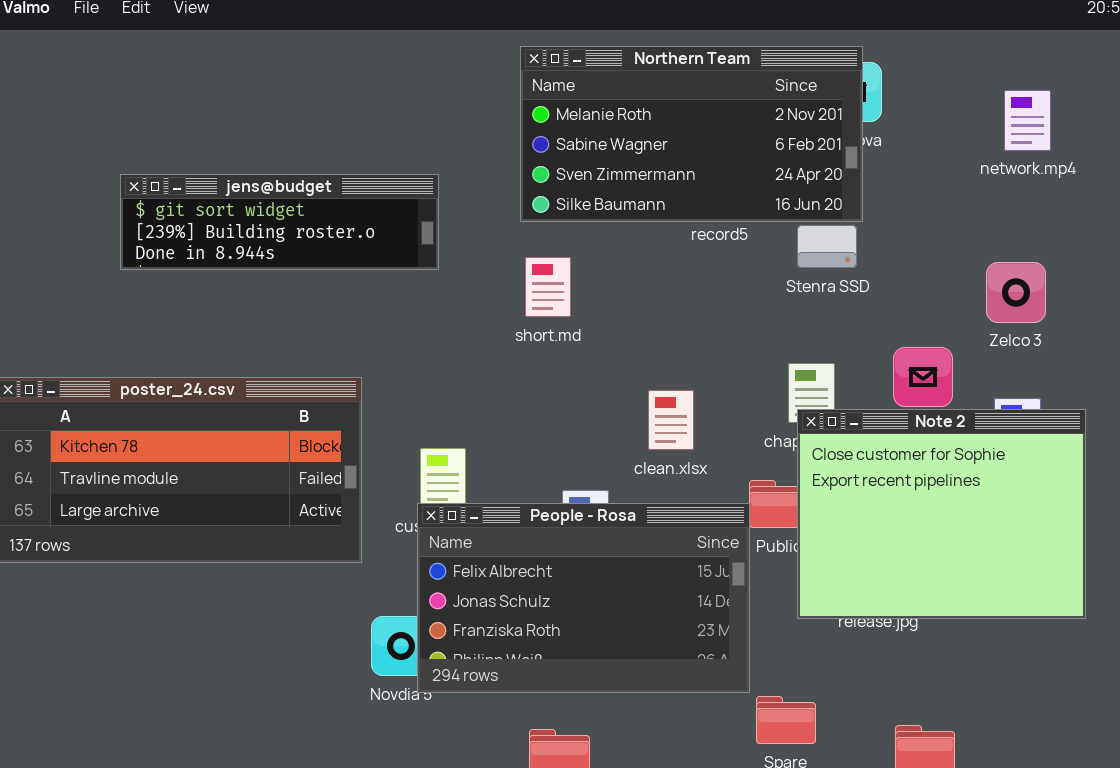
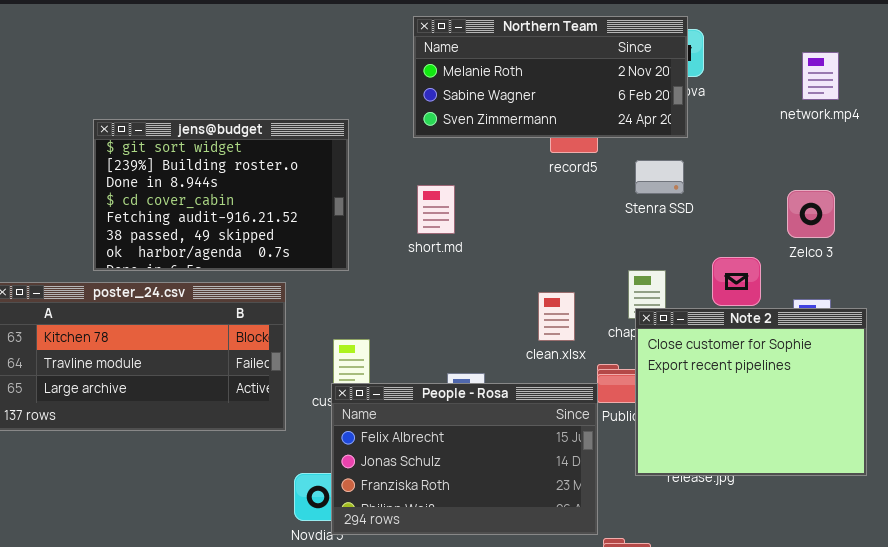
Northern Team: [520,46,863,222] -> [413,16,688,138], resized
jens@budget: [120,174,439,270] -> [93,119,349,271], resized
clean.xlsx: [648,390,694,450] -> [538,292,575,341], moved

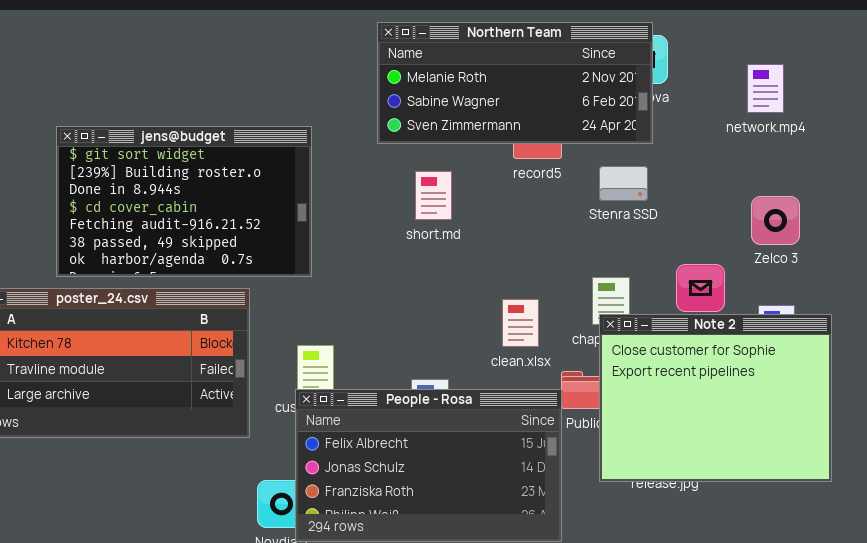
network.mp4: [802,52,839,100] -> [747,64,784,113], moved
short.md: [417,185,455,234] -> [415,171,452,220], moved

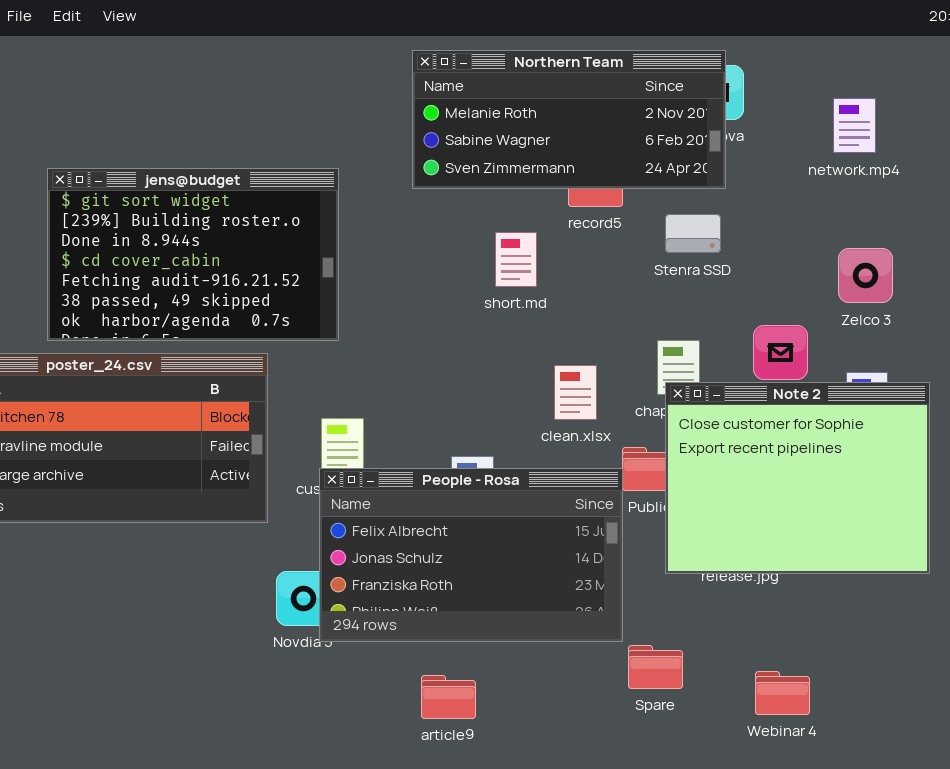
short.md: [415,171,452,220] -> [495,232,537,287], moved

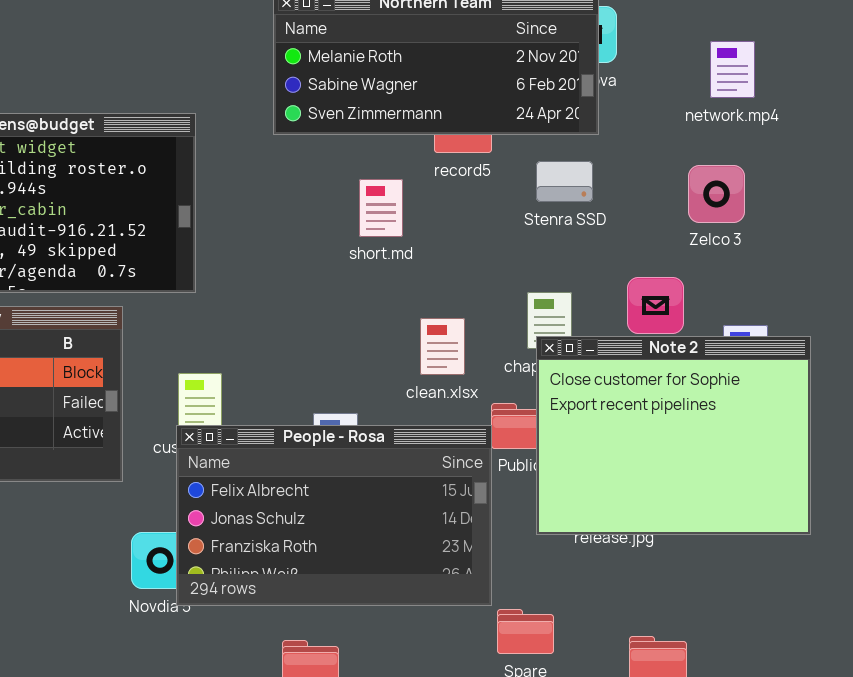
Zelco 3: [838,248,893,303] -> [688,165,745,223], moved

